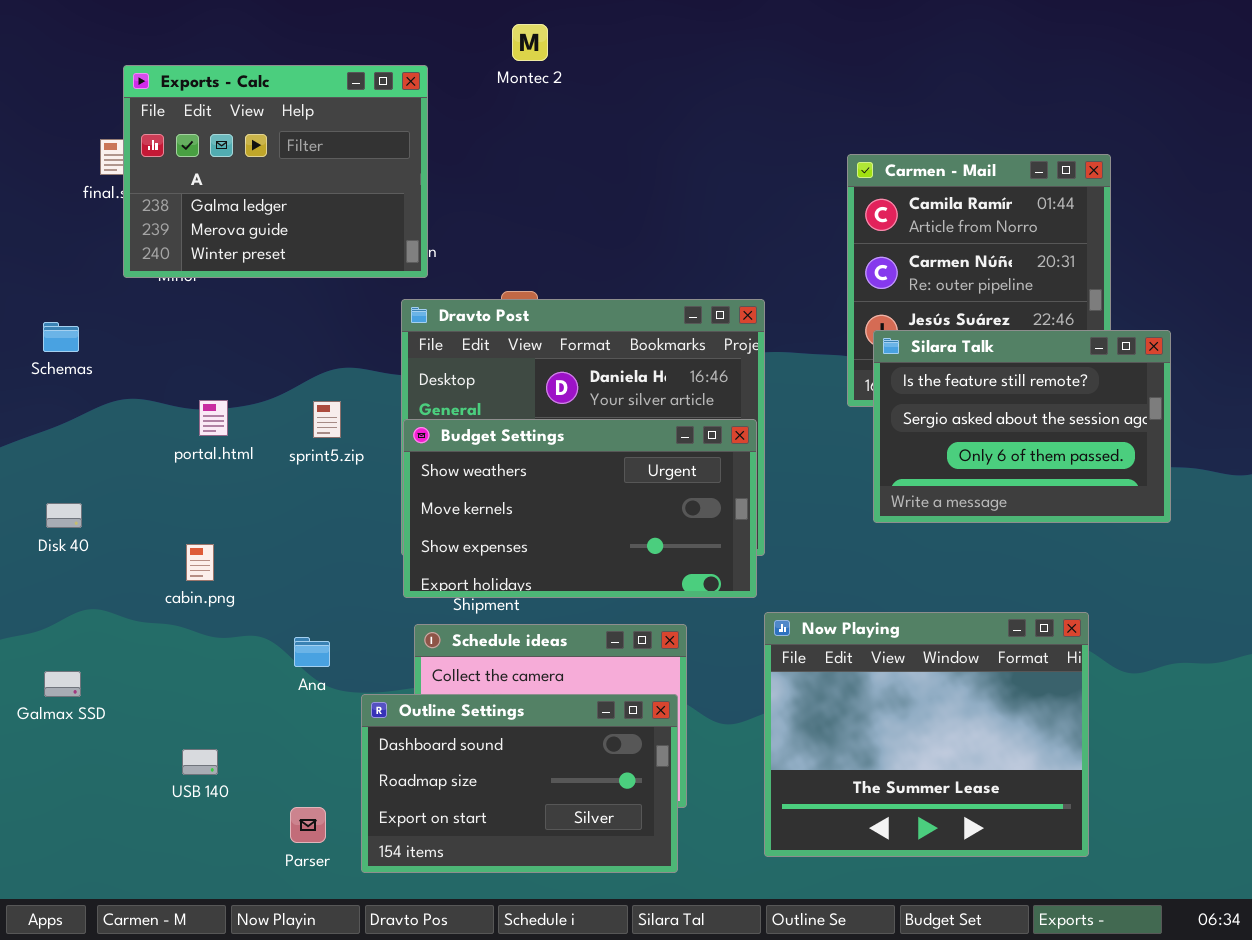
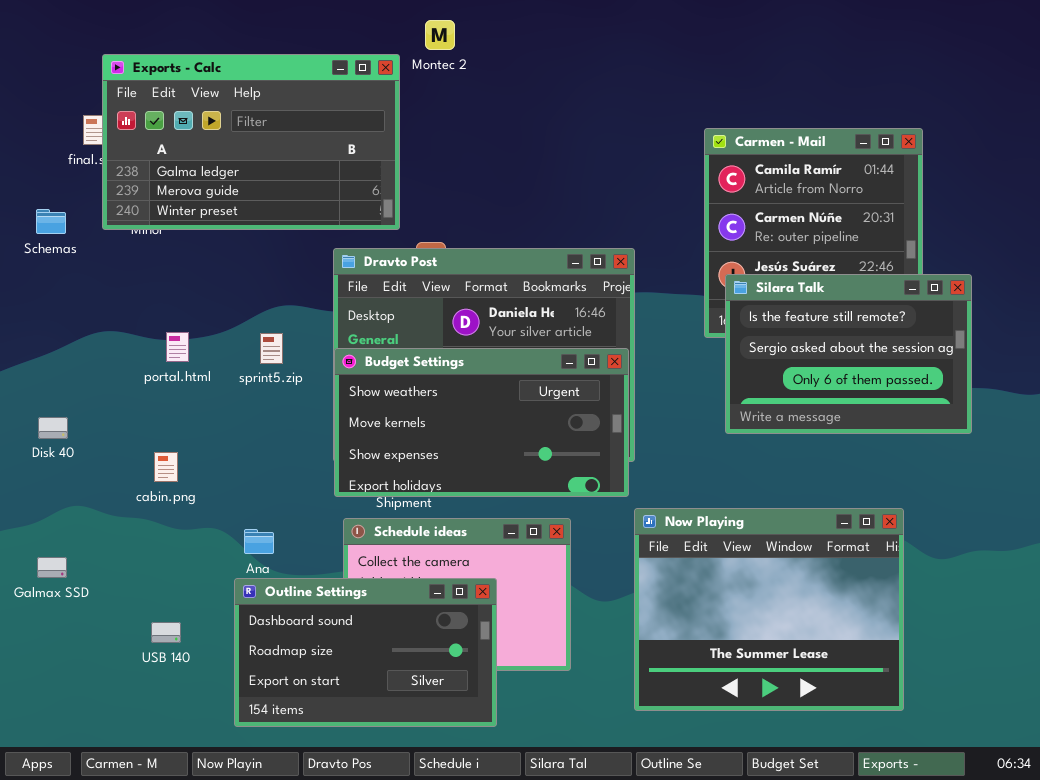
Exports - Calc: [123,65,428,278] -> [102,54,400,230], resized
Schemas: [43,322,79,352] -> [36,209,66,234], moved
Outline Settings: [361,694,678,873] -> [234,578,497,727], moved

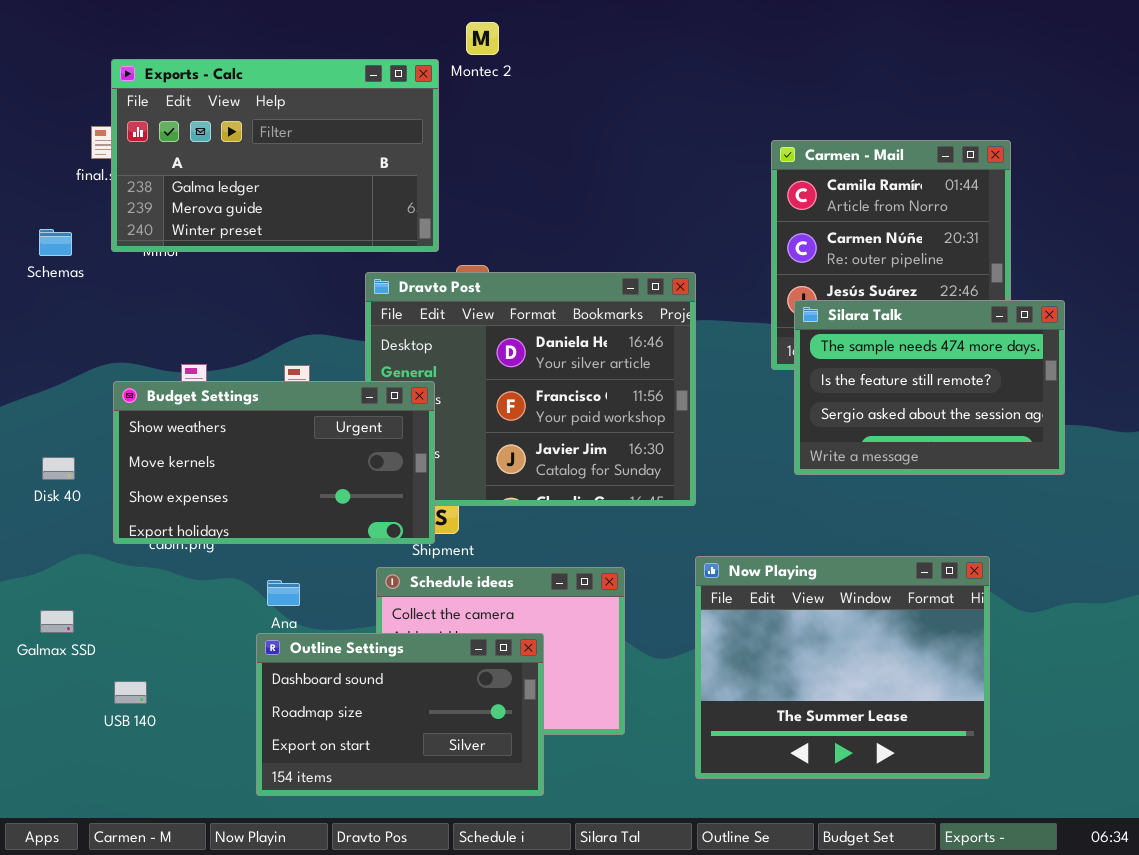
Silara Talk: [725,274,972,434] -> [794,300,1065,475], scrolled up 1 row
Budget Settings: [334,348,629,497] -> [113,381,435,544], moved
USB 140: [151,622,181,643] -> [114,681,147,704], moved

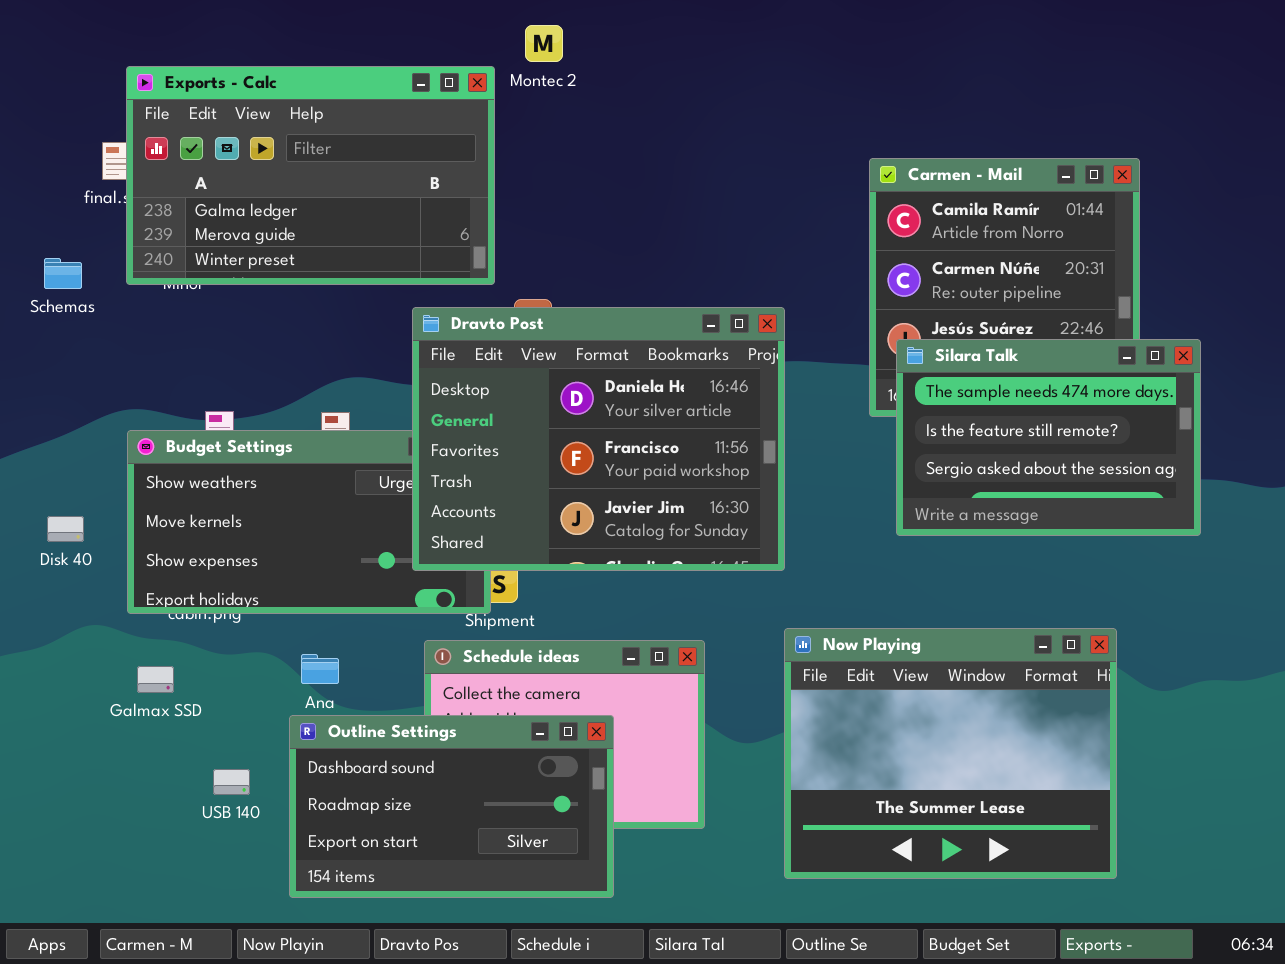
Dravto Post: [365,272,696,506] -> [412,307,785,571], raised
Galmax SSD: [40,610,74,633] -> [137,666,174,693], moved
USB 140: [114,681,147,704] -> [213,769,250,795], moved

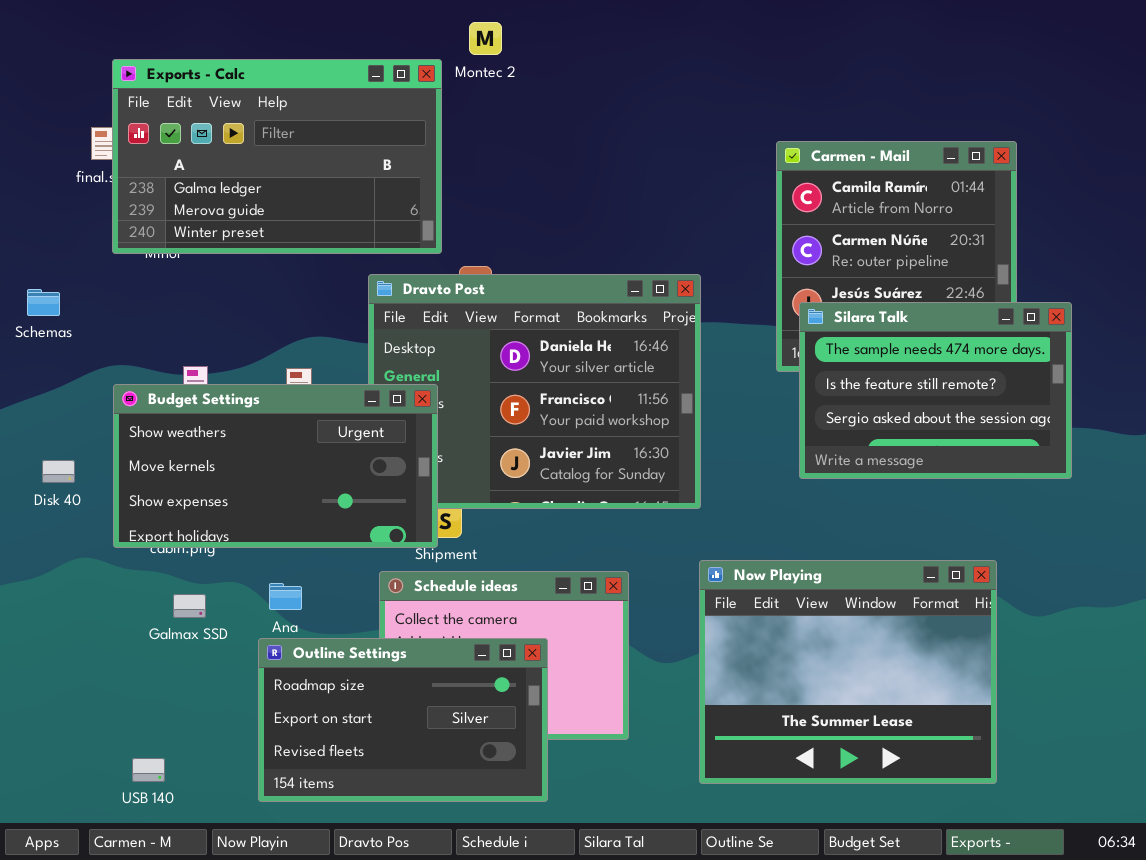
Schemas: [44,258,82,289] -> [27,289,60,316], moved
Budget Settings: [127,430,491,614] -> [113,384,438,548], raised
Galmax SSD: [137,666,174,693] -> [173,594,206,618], moved
Outline Settings: [289,715,614,898] -> [258,638,548,802], scrolled down 1 row
USB 140: [213,769,250,795] -> [132,758,165,782], moved

